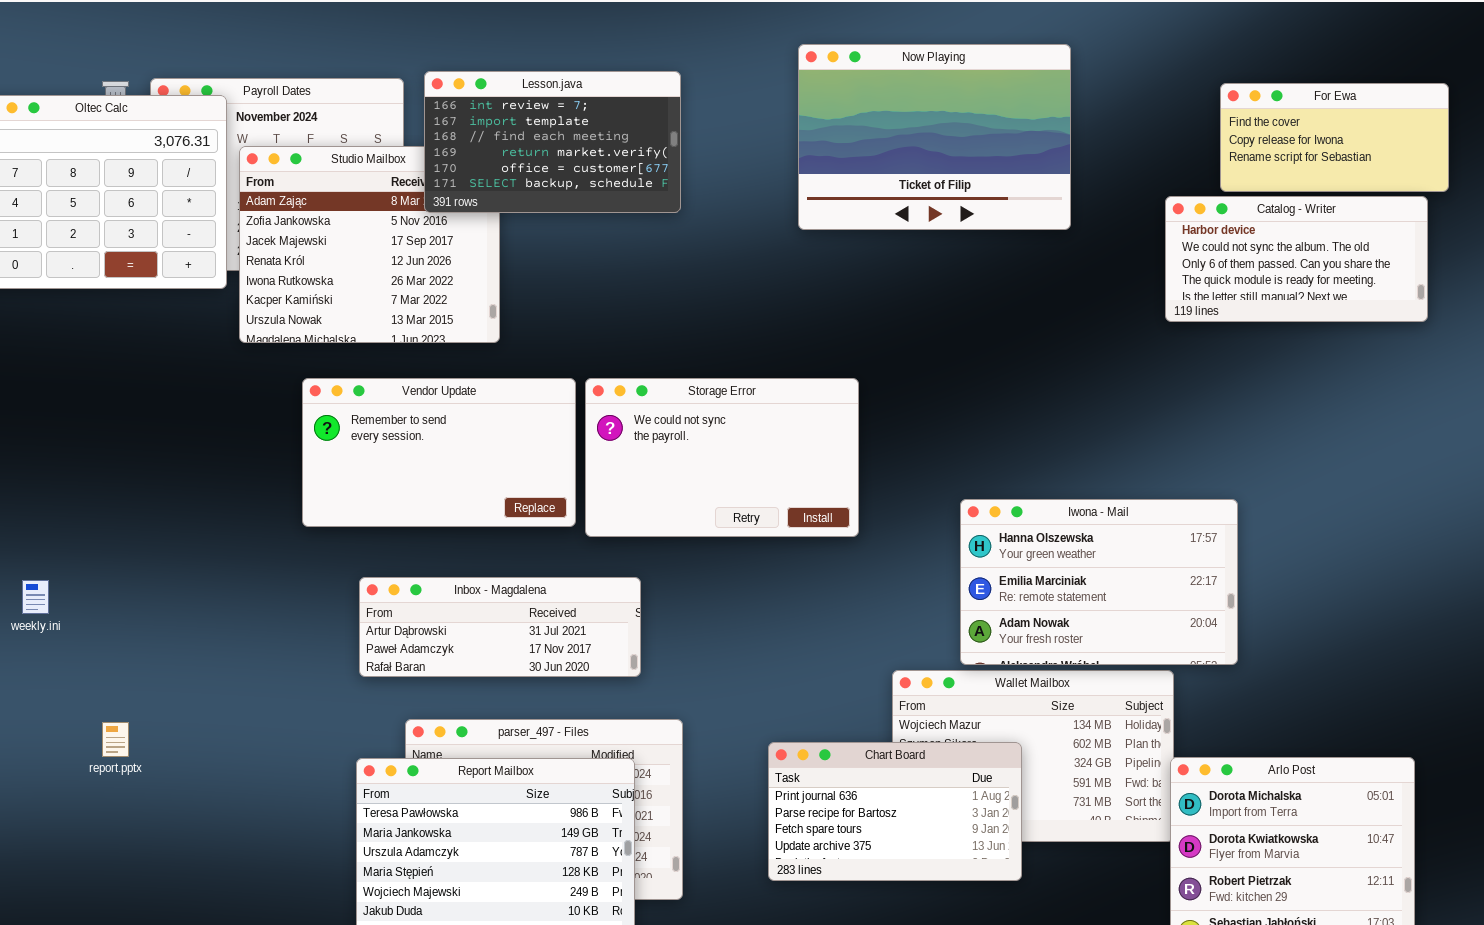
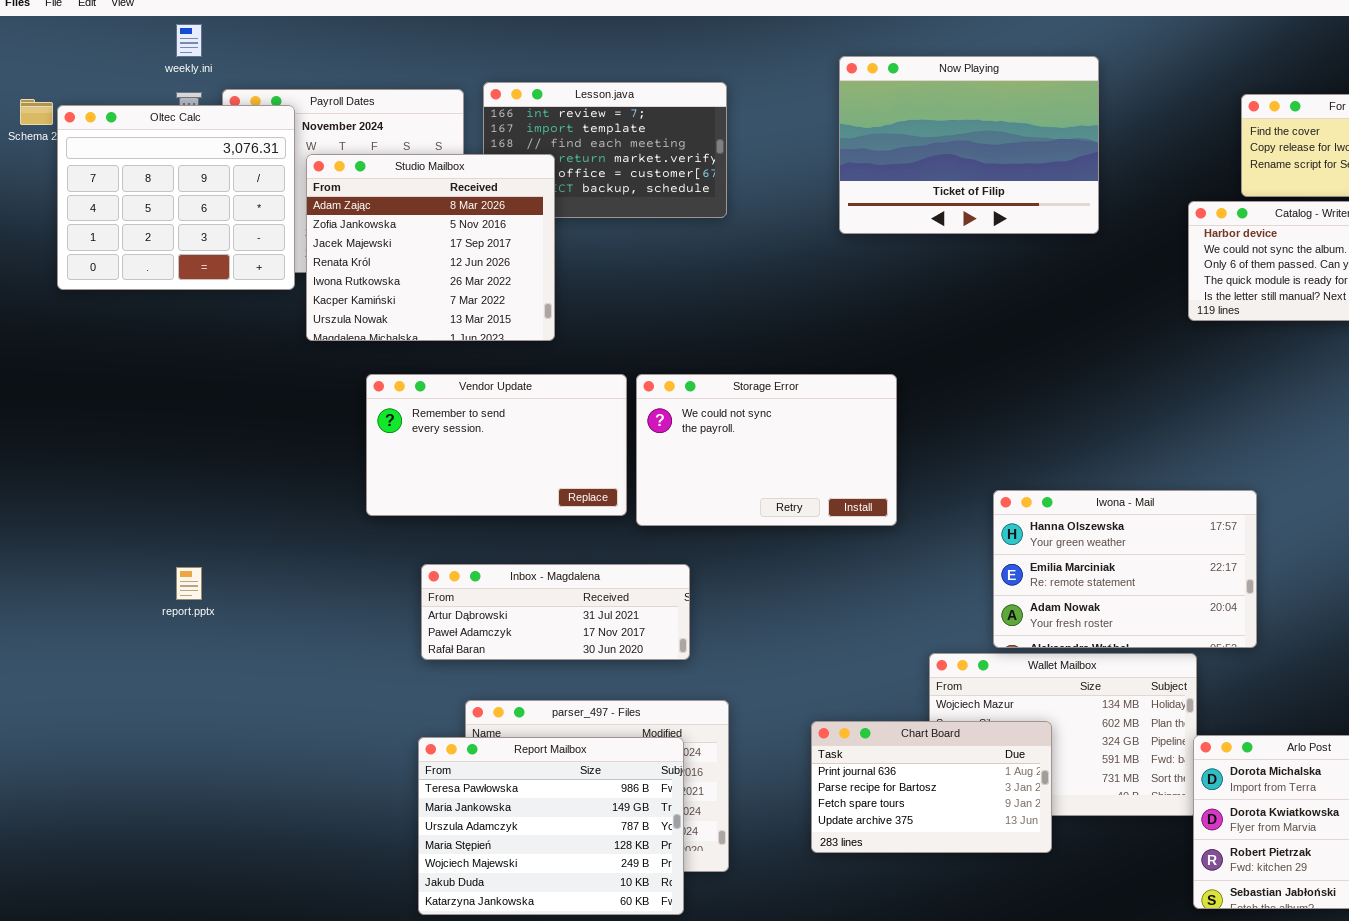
Studio Mailbox: [239,146,500,343] -> [306,154,555,341], raised
weekly.ini: [22,580,49,614] -> [176,24,202,57], moved
report.pptx: [102,722,129,757] -> [176,567,202,600], moved

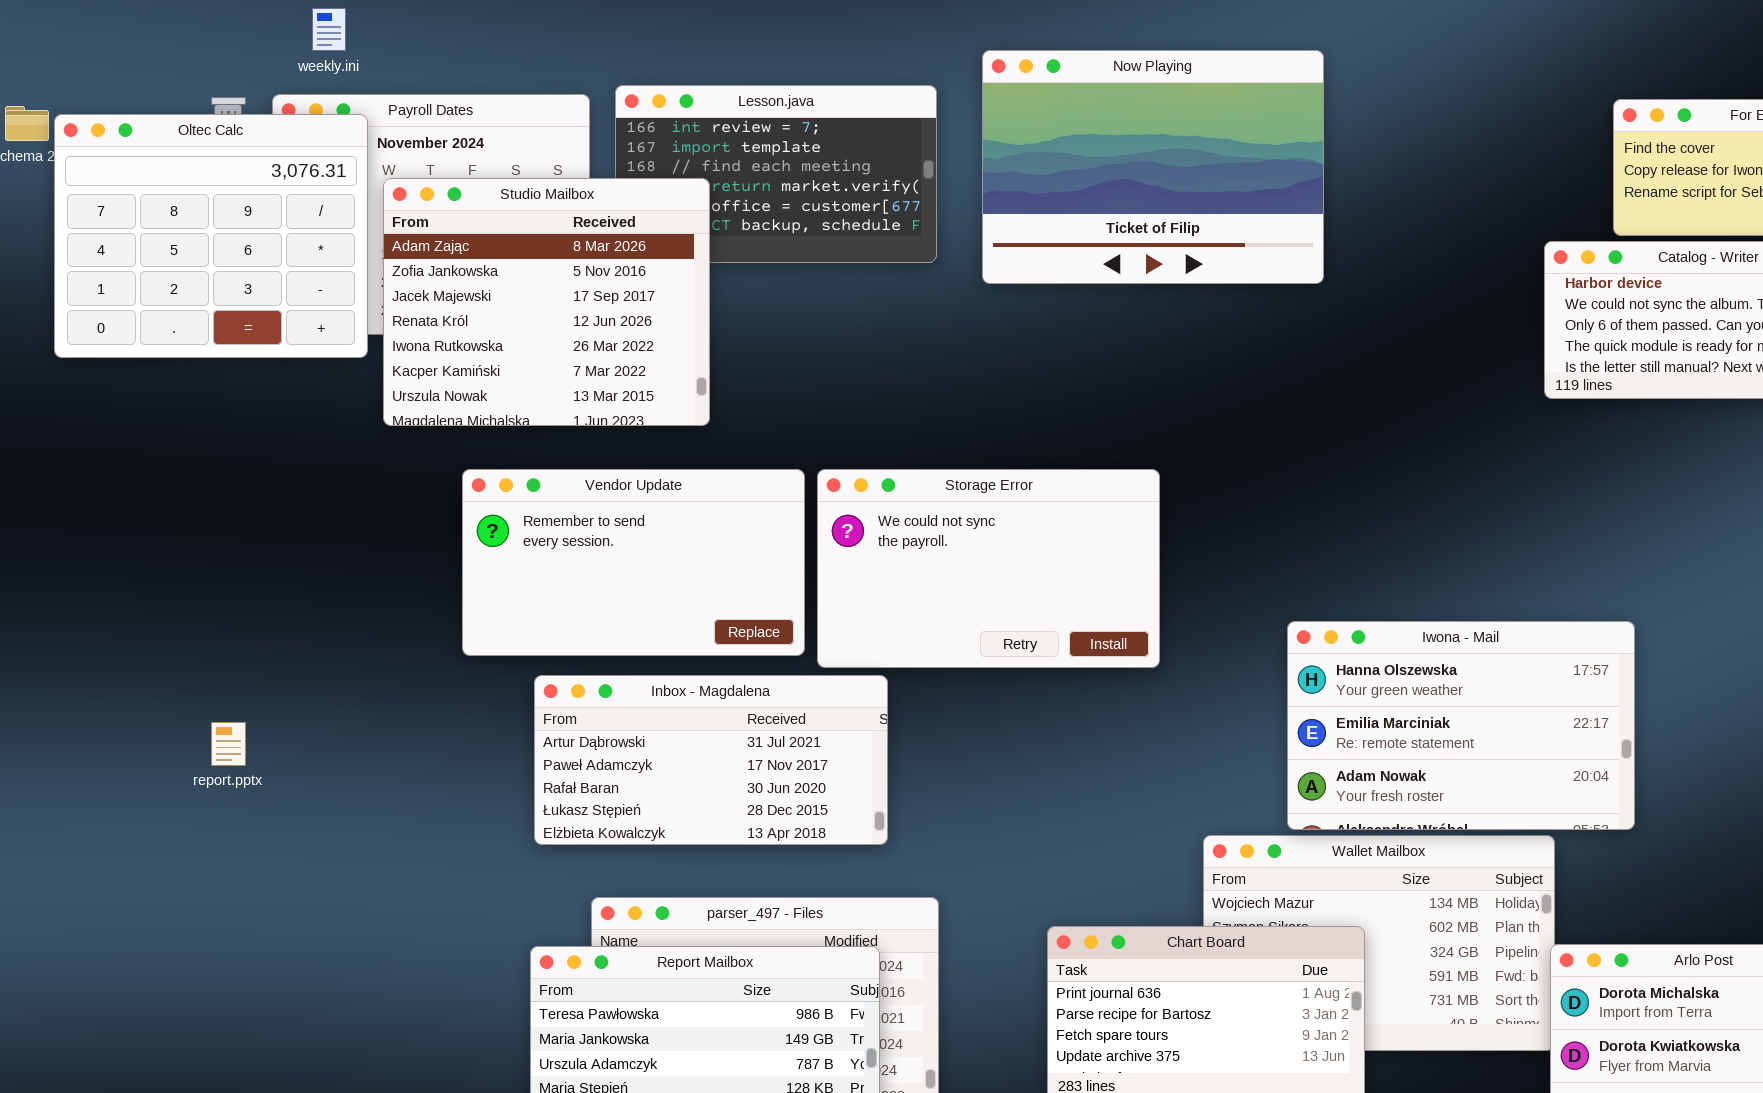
weekly.ini: [176,24,202,57] -> [312,8,346,51], moved
Now Playing: [839,56,1099,234] -> [982,50,1324,284], moved
Inbox - Magdalena: [421,564,690,660] -> [534,675,888,845], resized

